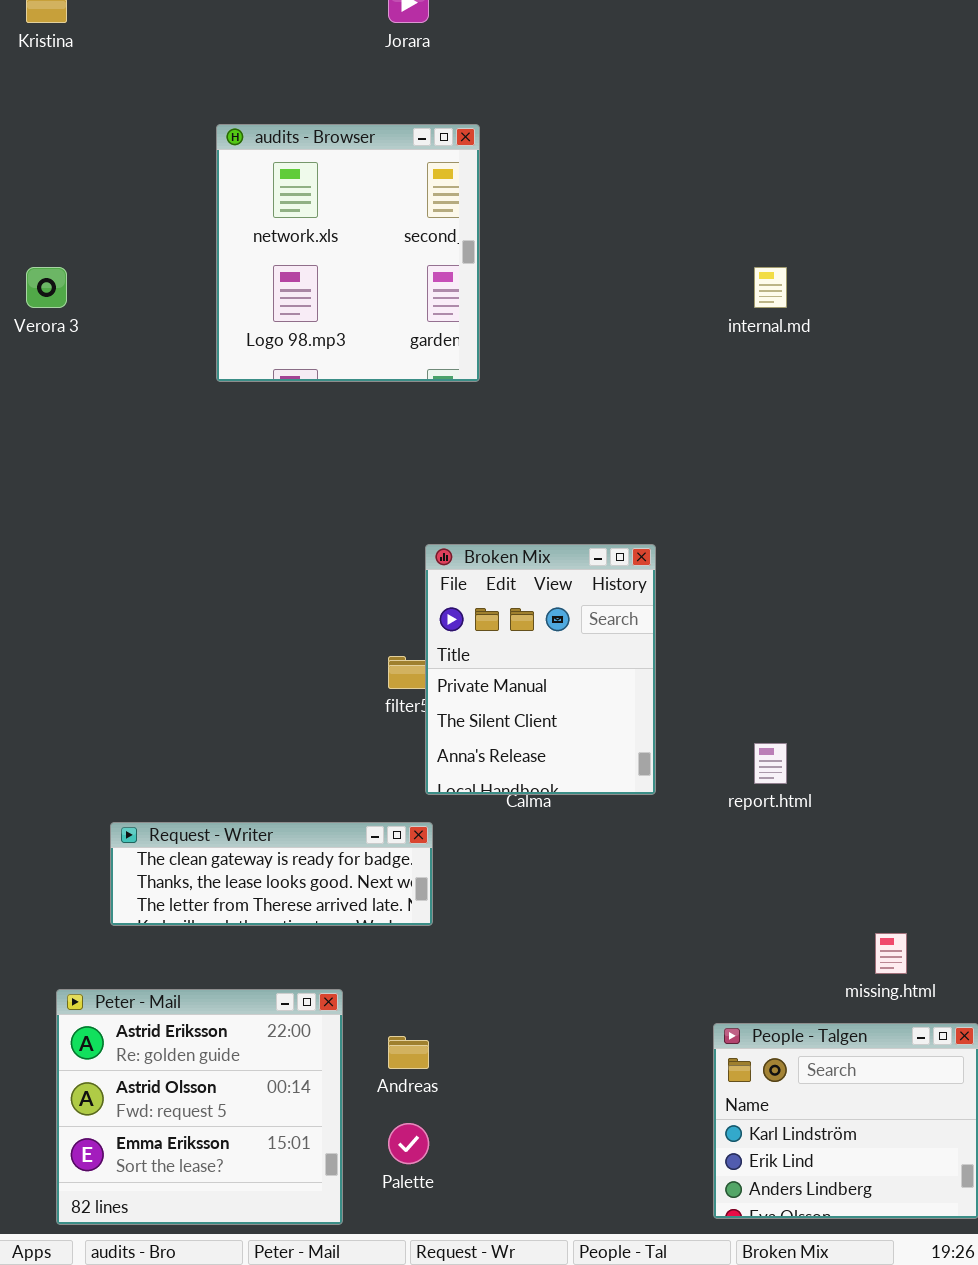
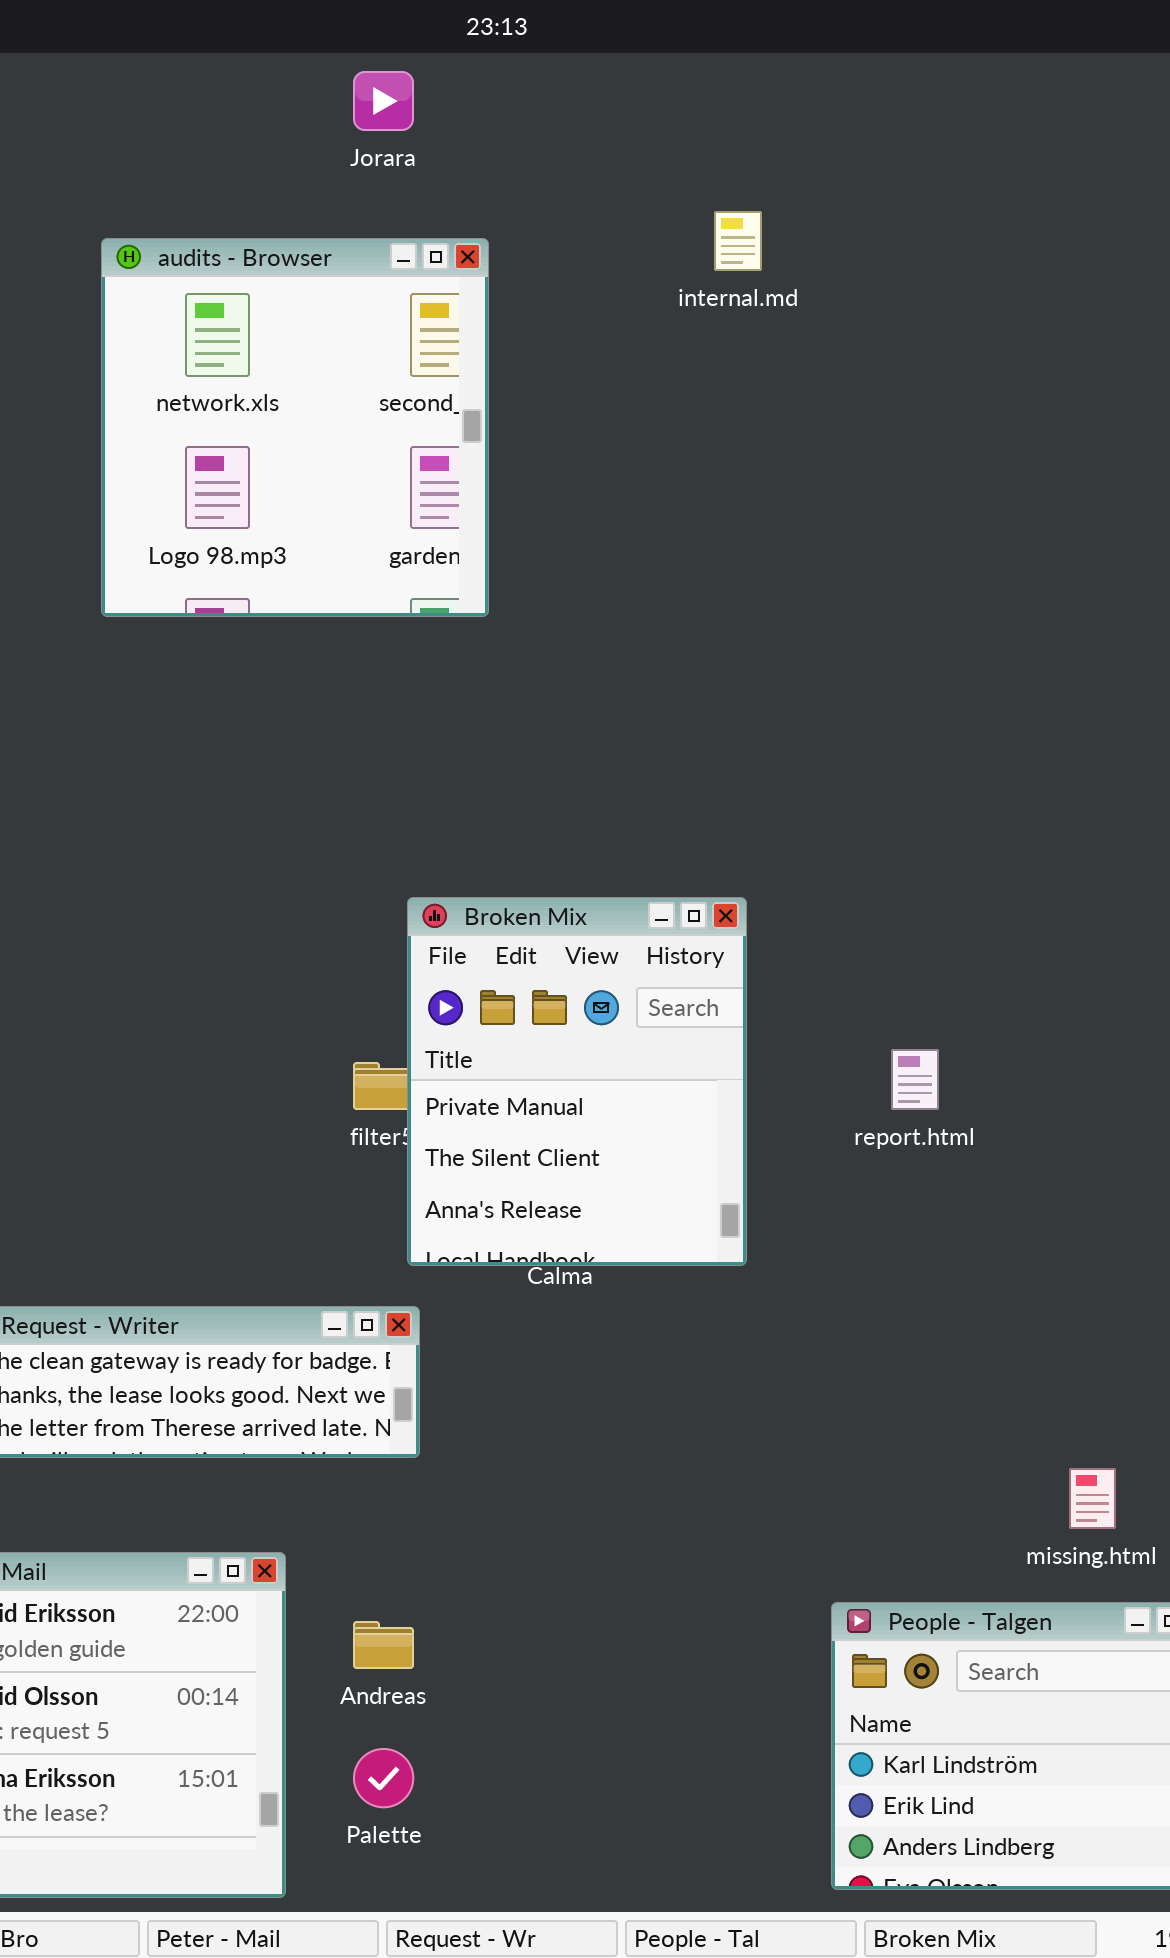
audits - Browser: [216,124,480,382] -> [101,238,489,617], moved
internal.md: [754,267,787,308] -> [714,211,762,271], moved
report.html: [754,743,787,784] -> [891,1049,939,1110], moved

